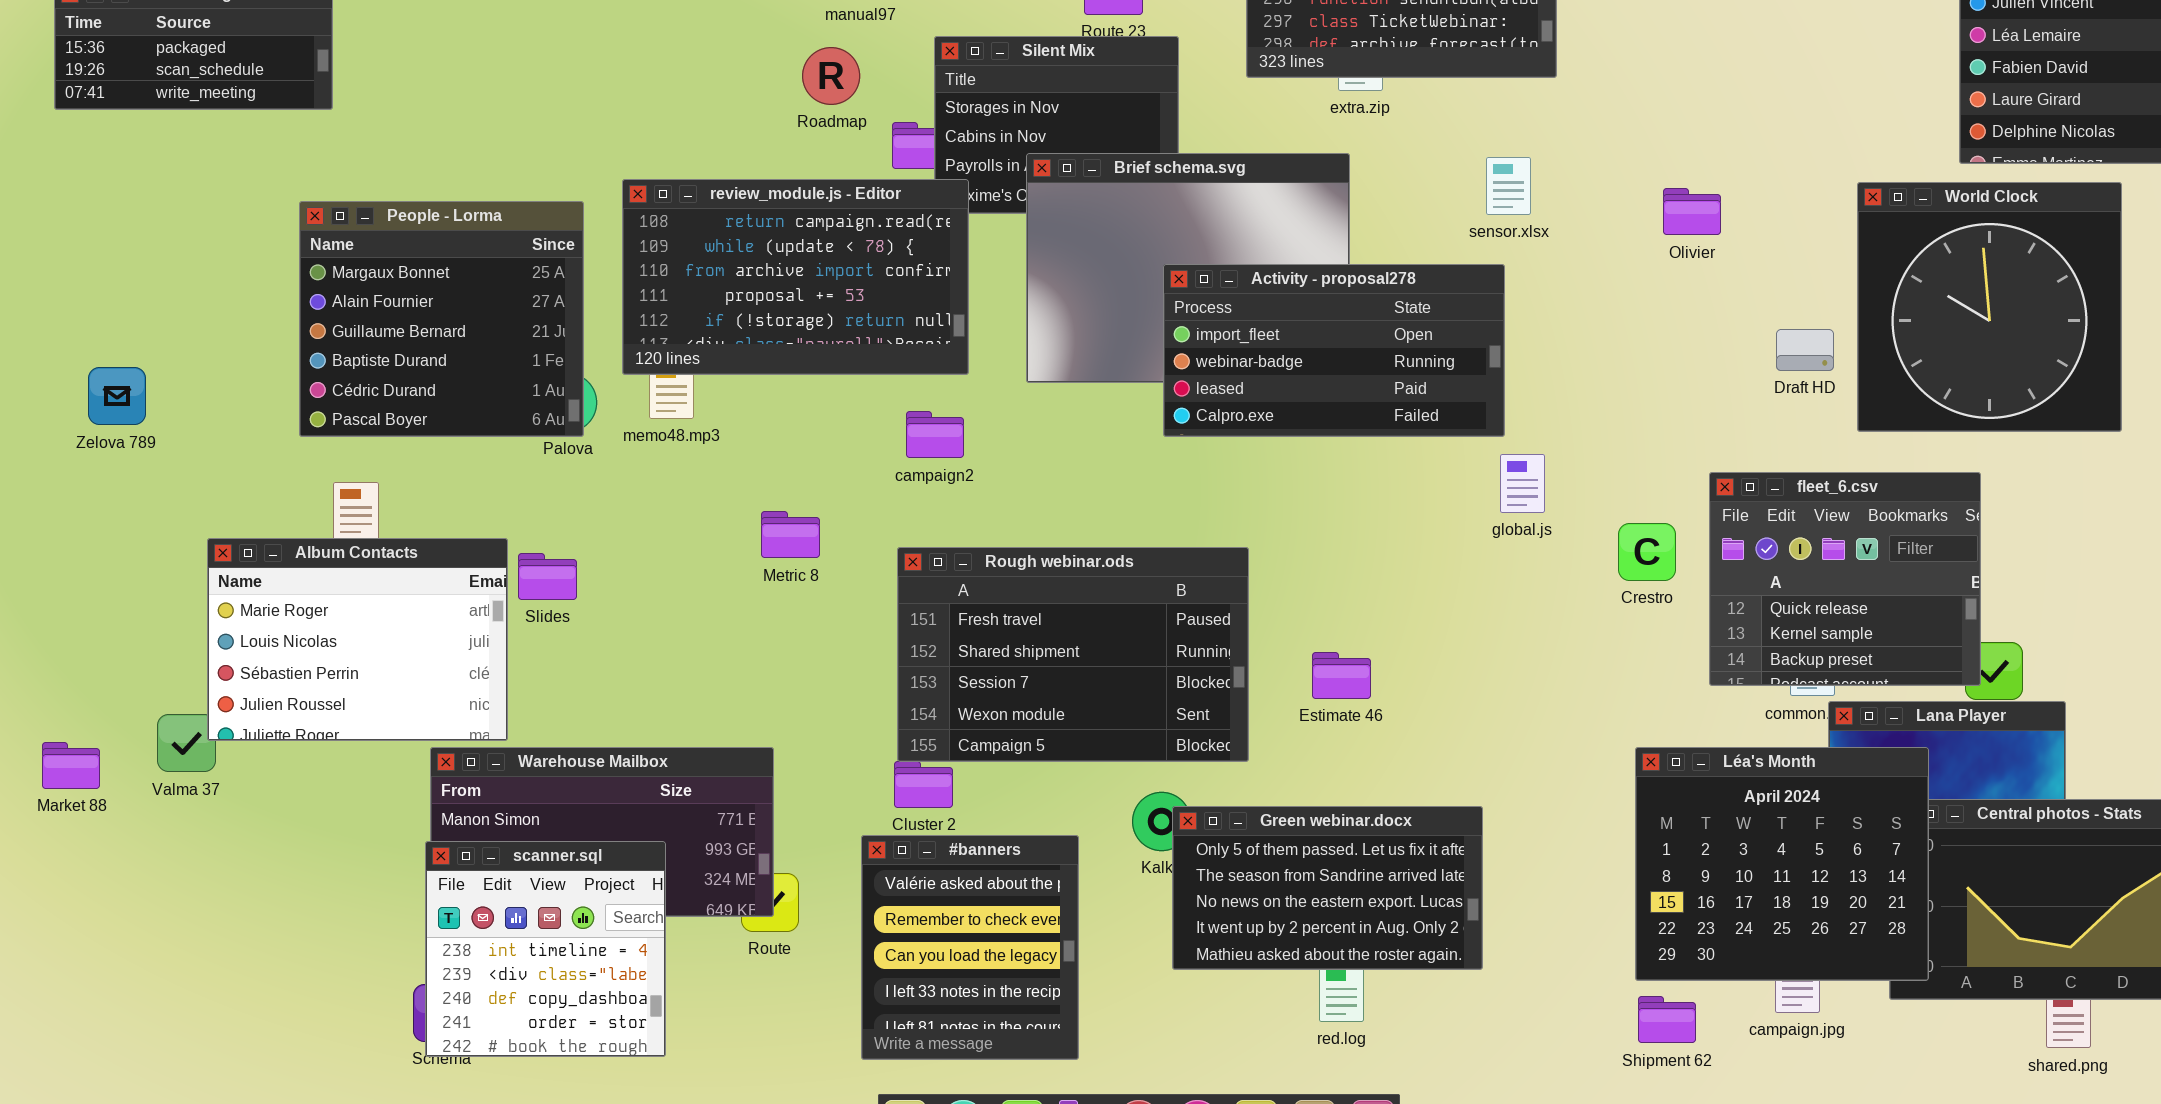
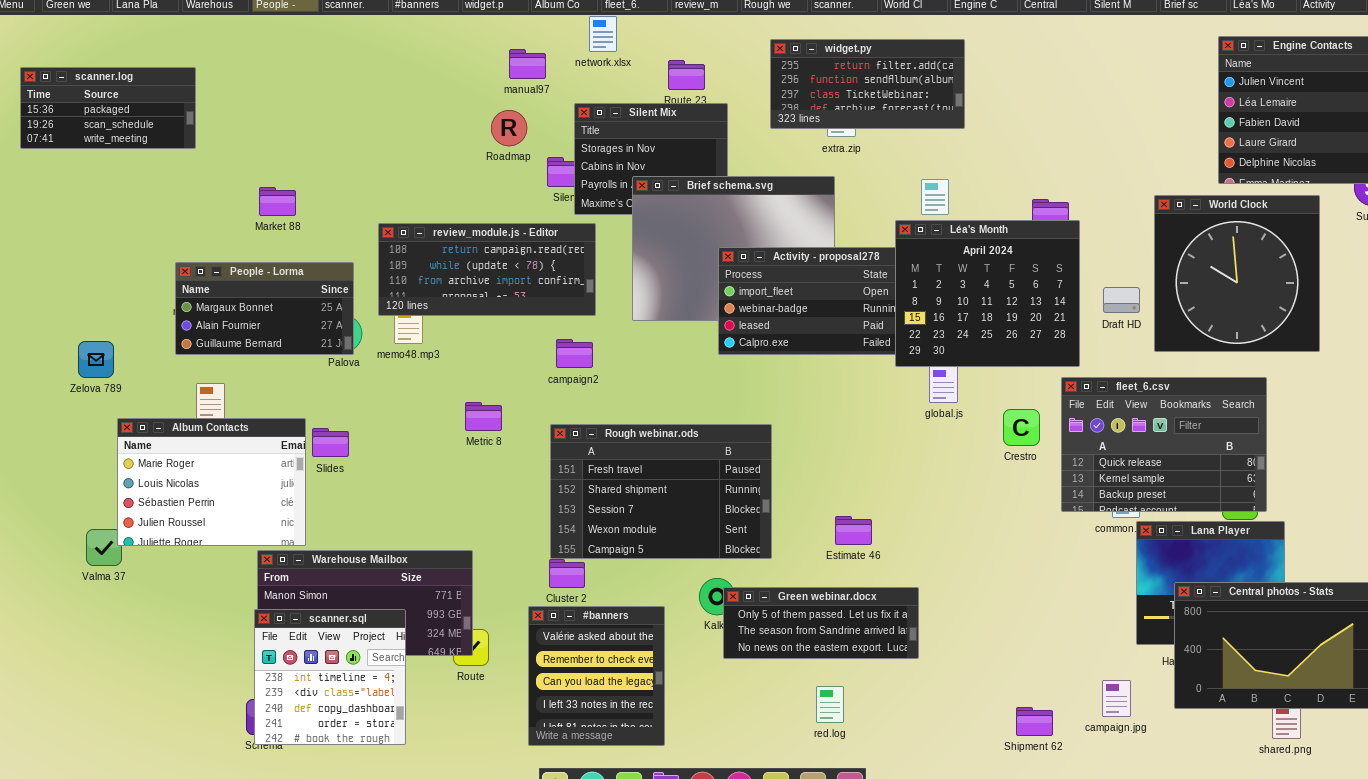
review_module.js - Editor: [622,179,969,375] -> [378,223,596,316], resized
People - Lorma: [299,201,584,437] -> [175,262,354,355], resized
Zelova 789: [88,367,146,425] -> [78,341,114,378], moved
fleet_6.csv: [1709,472,1981,686] -> [1061,377,1267,512], resized
Estimate 46: [1312,652,1371,699] -> [835,516,872,545], moved
Market 88: [42,742,100,789] -> [259,187,296,216], moved
Léa's Month: [1635,747,1929,981] -> [895,220,1080,367], moved
Green webinar.docx: [1172,806,1483,970] -> [723,587,919,659], resized

